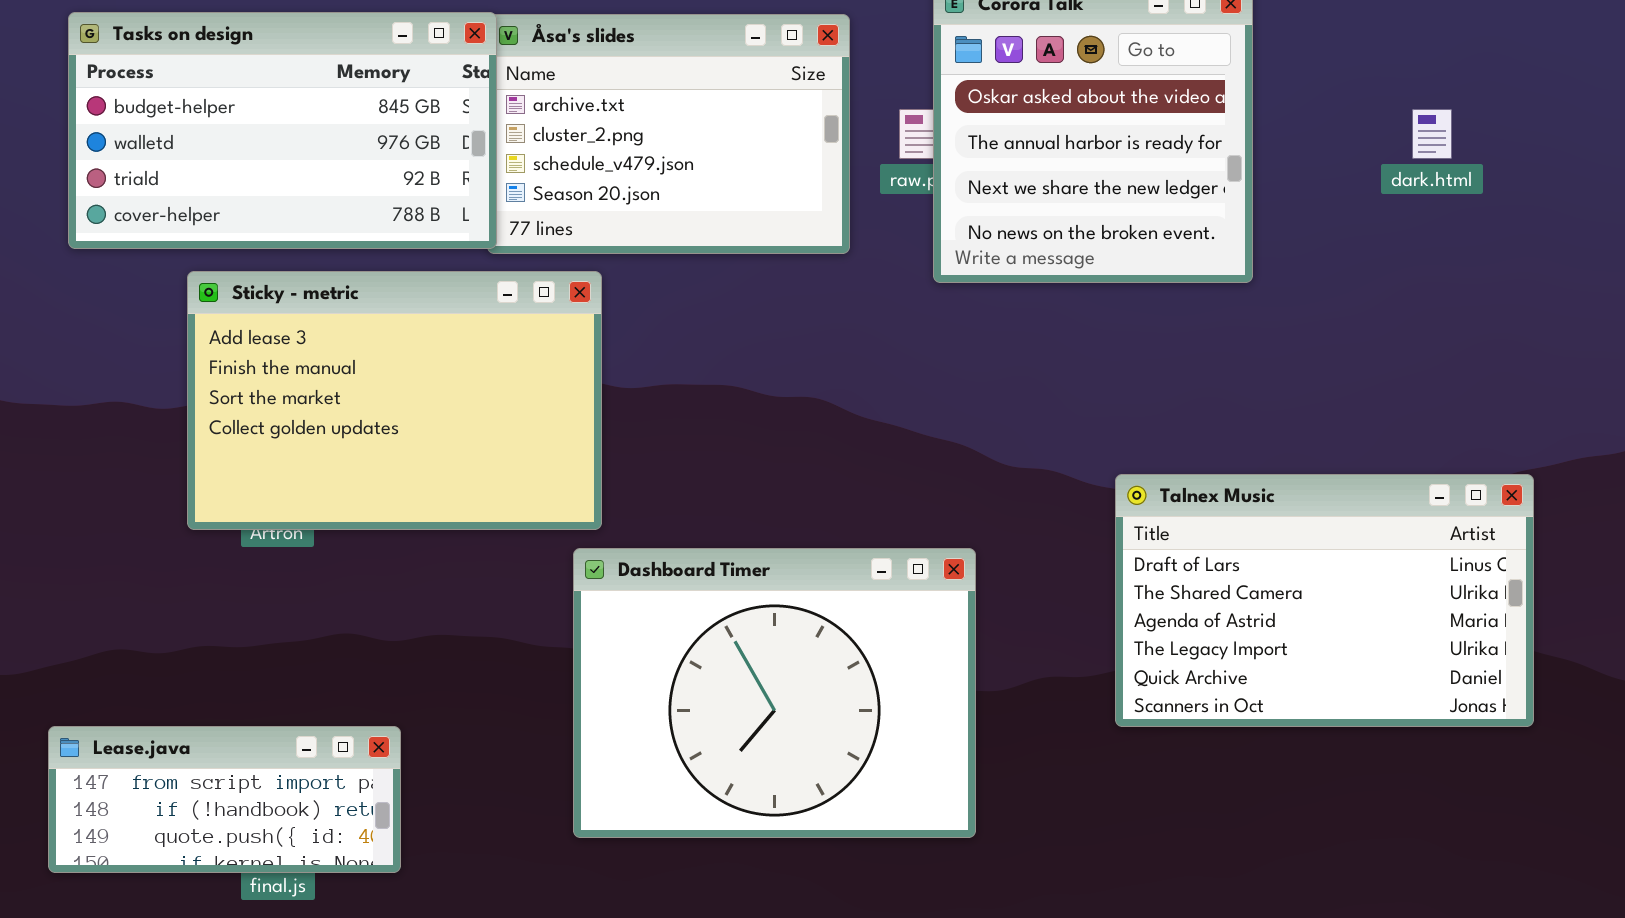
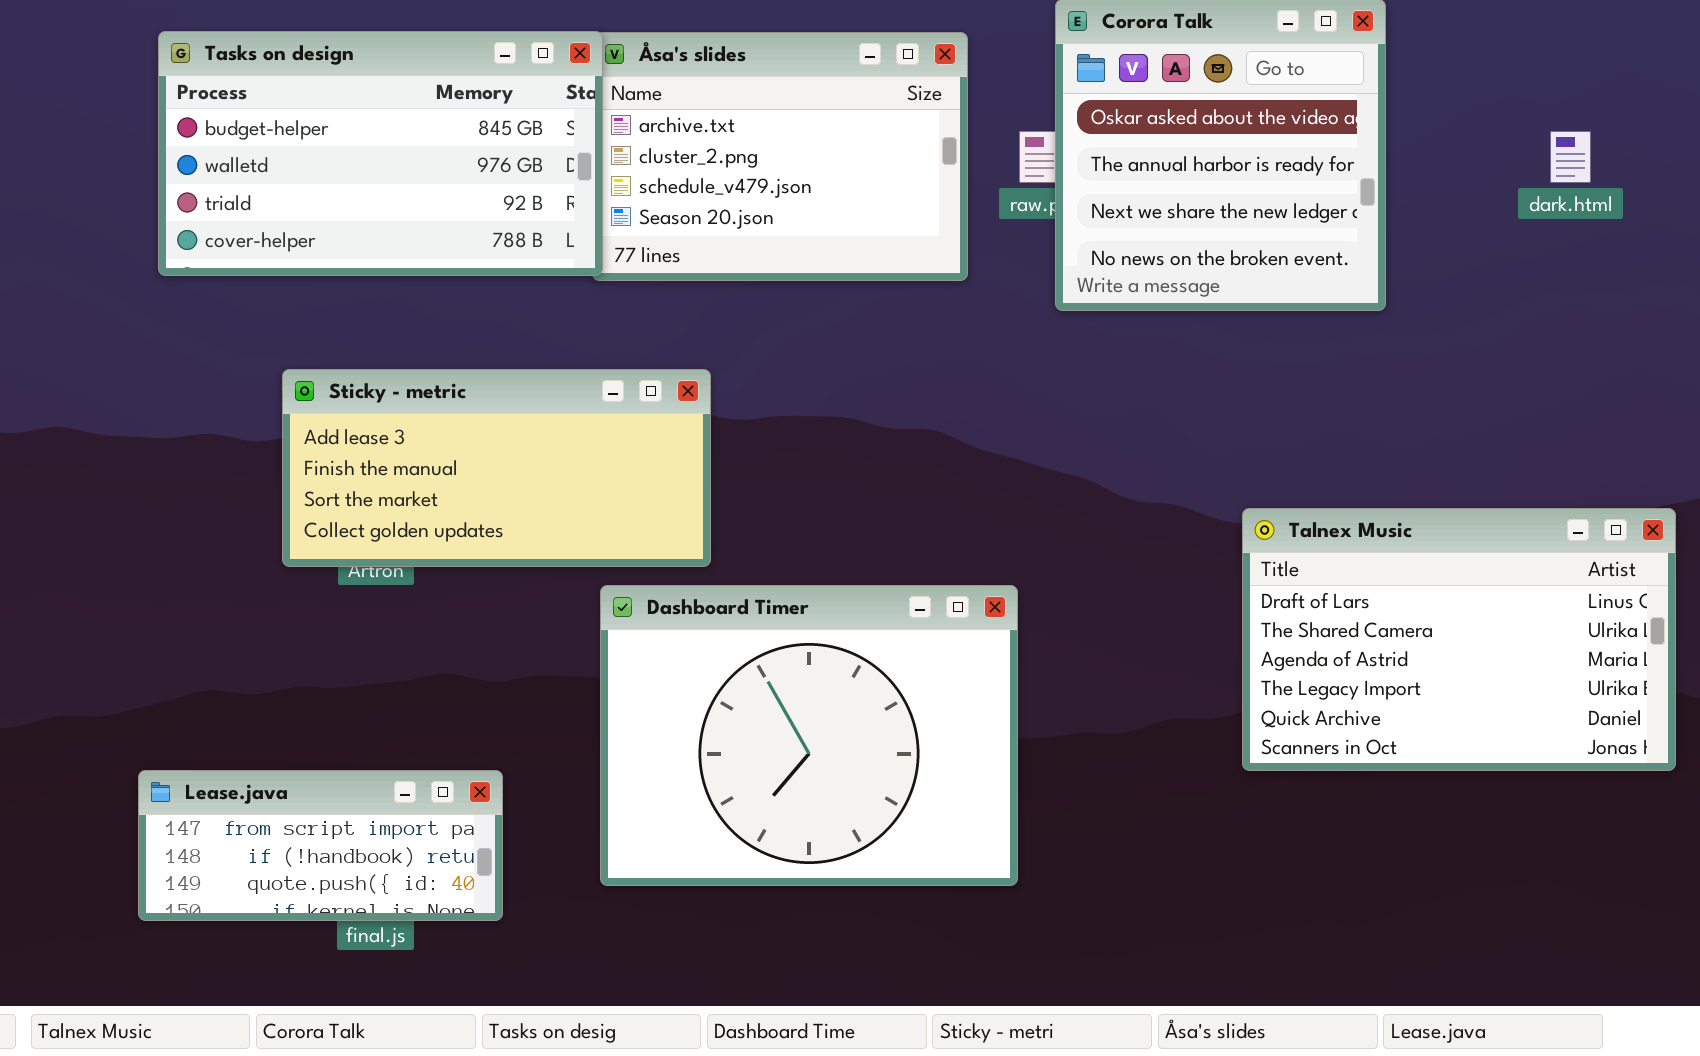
Sticky - metric: [187,271,602,530] -> [282,369,711,567], resized
Dashboard Timer: [573,548,976,838] -> [600,585,1018,886], moved

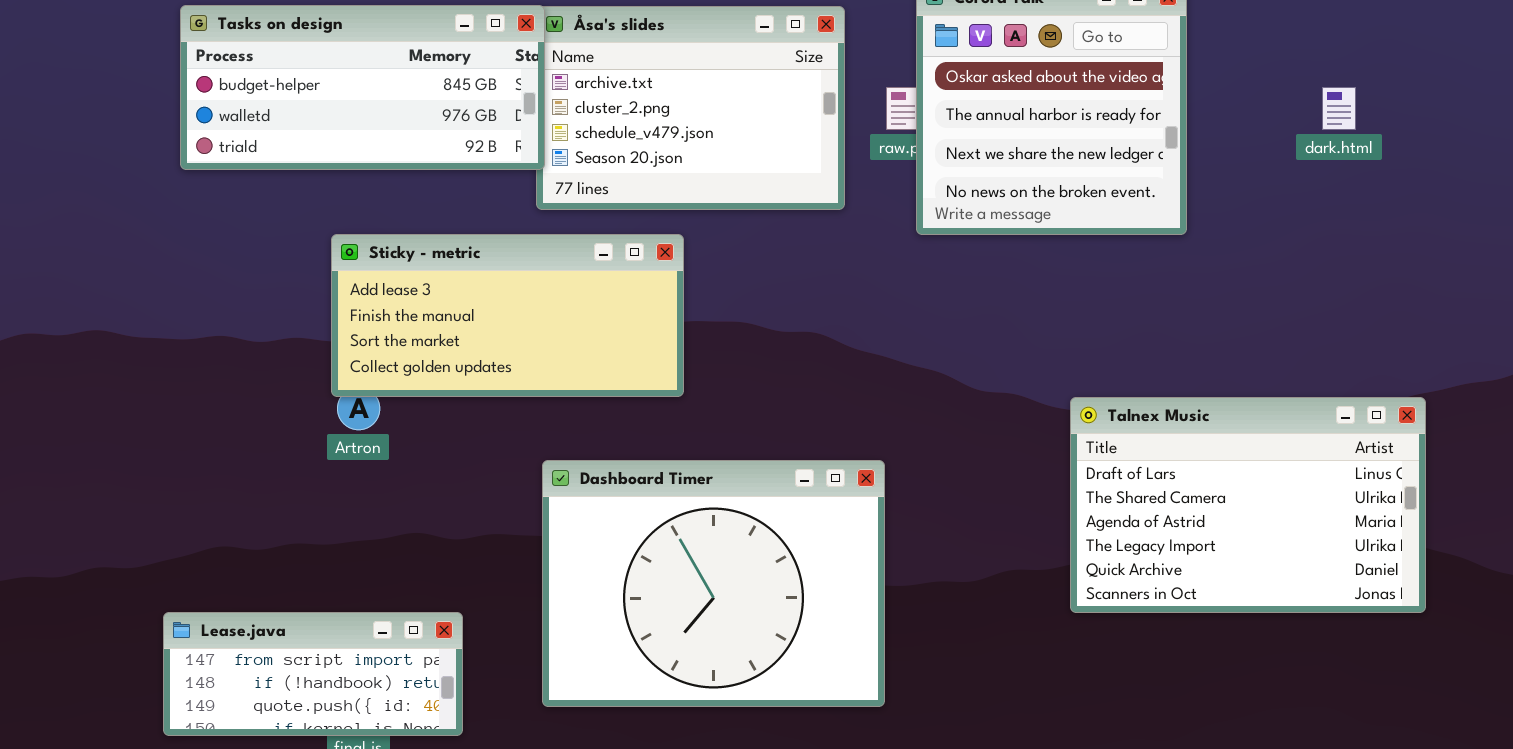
Tasks on design: [158,31,603,276] -> [180,5,545,170], resized
Sticky - metric: [282,369,711,567] -> [331,234,684,397], moved

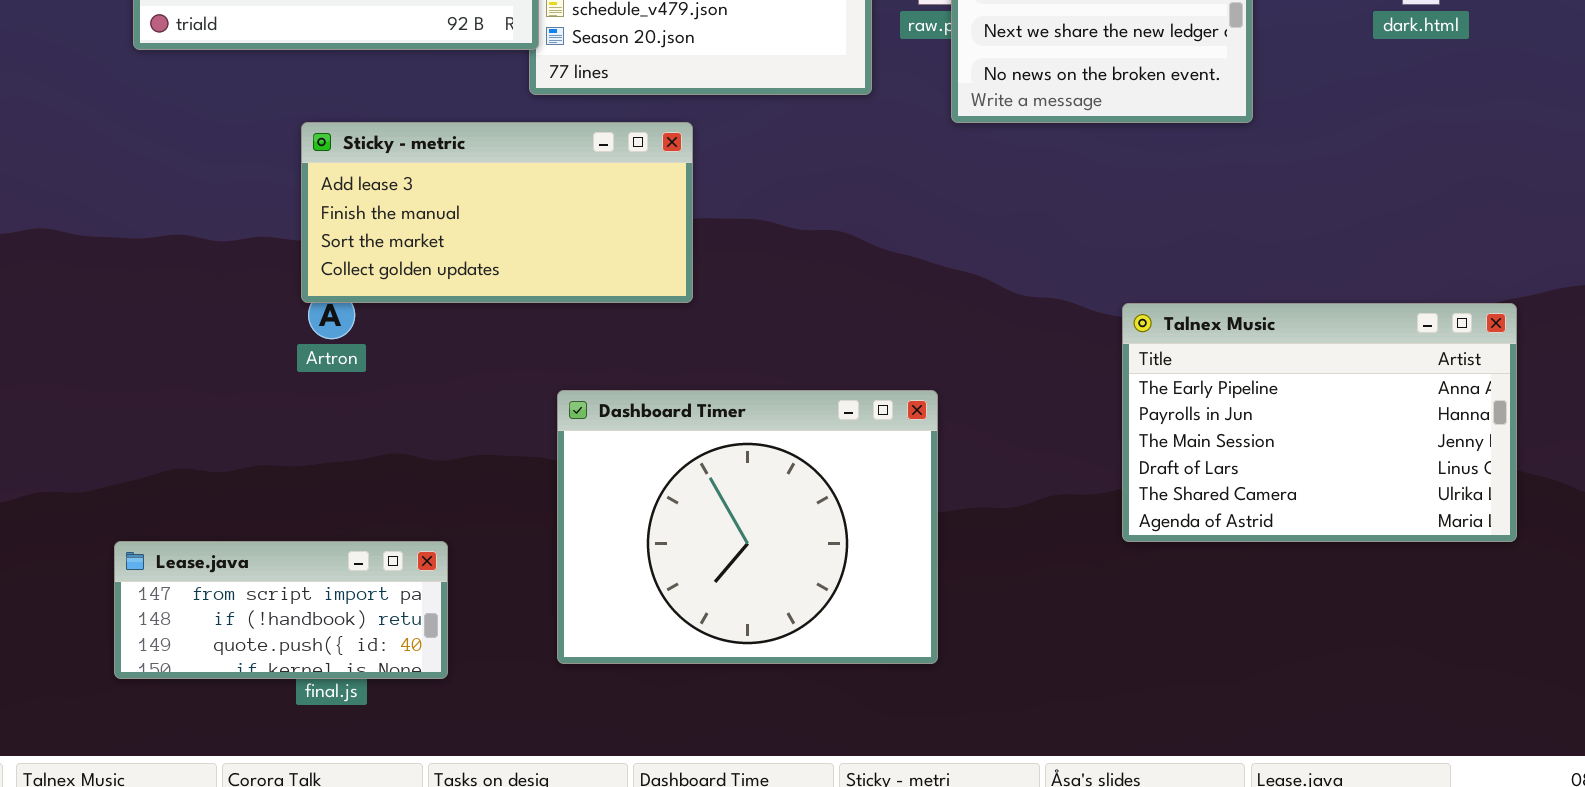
Talnex Music: [1070,397,1426,613] -> [1122,303,1517,542], scrolled up 3 rows
Dashboard Timer: [542,460,885,707] -> [557,390,938,664], moved

